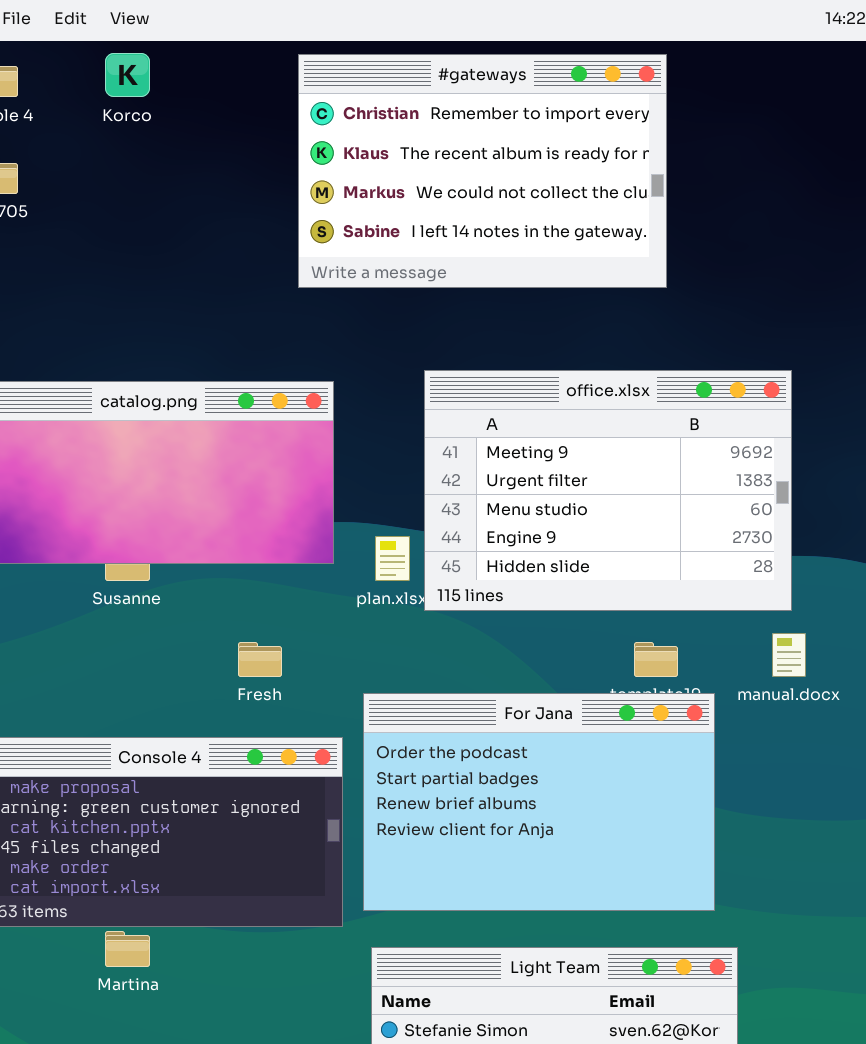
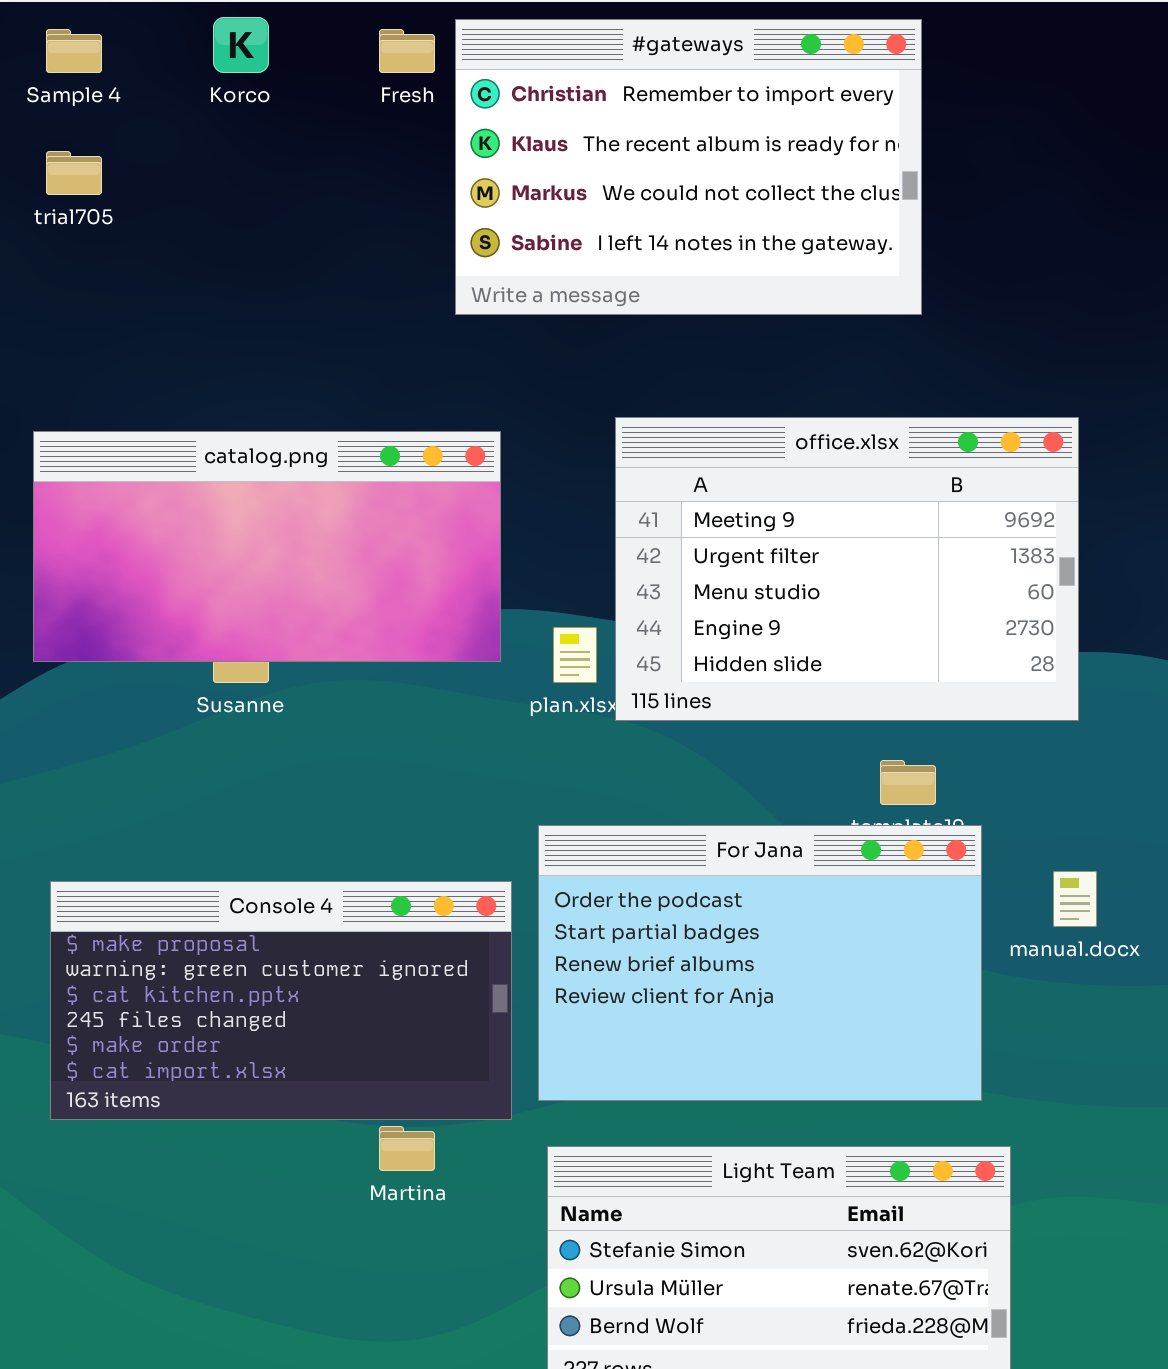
manual.docx: [772,633,806,677] -> [1053,871,1097,927], moved
Fresh: [238,642,282,677] -> [379,29,435,73], moved
Martina: [105,931,150,967] -> [379,1126,435,1171], moved

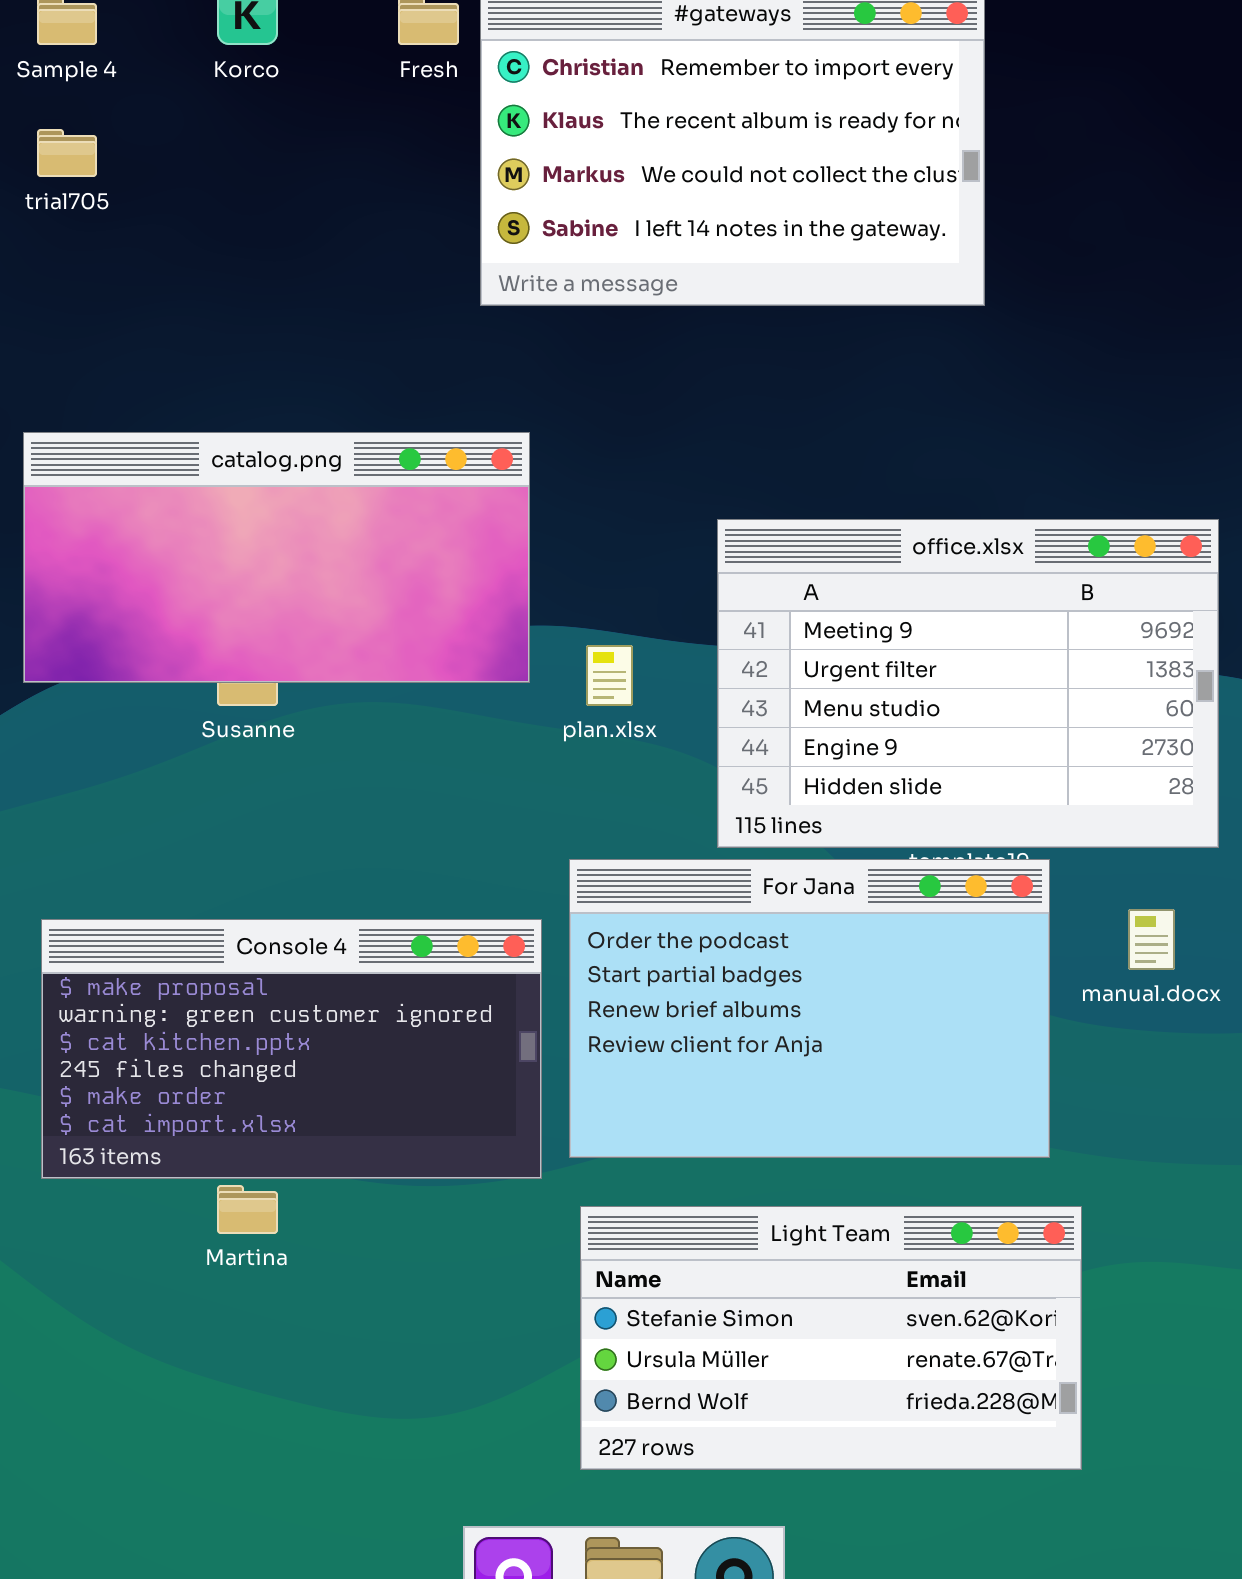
office.xlsx: [615,417,1079,721] -> [717,519,1219,848], moved
Martina: [379,1126,435,1171] -> [217,1185,278,1234], moved

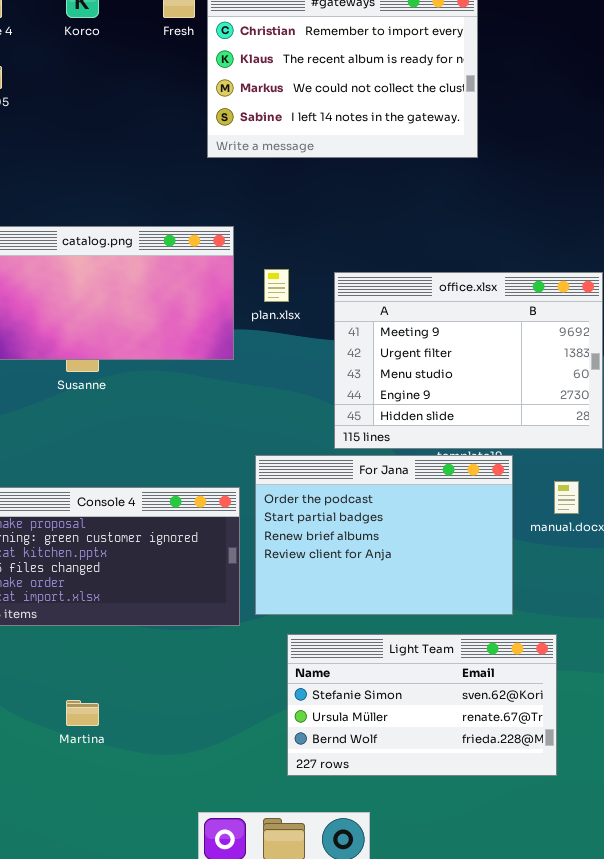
plan.xlsx: [586,645,633,706] -> [264,269,289,302], moved
Martina: [217,1185,278,1234] -> [66,700,99,726], moved
Light Team: [580,1206,1082,1470] -> [287,634,557,776], moved

